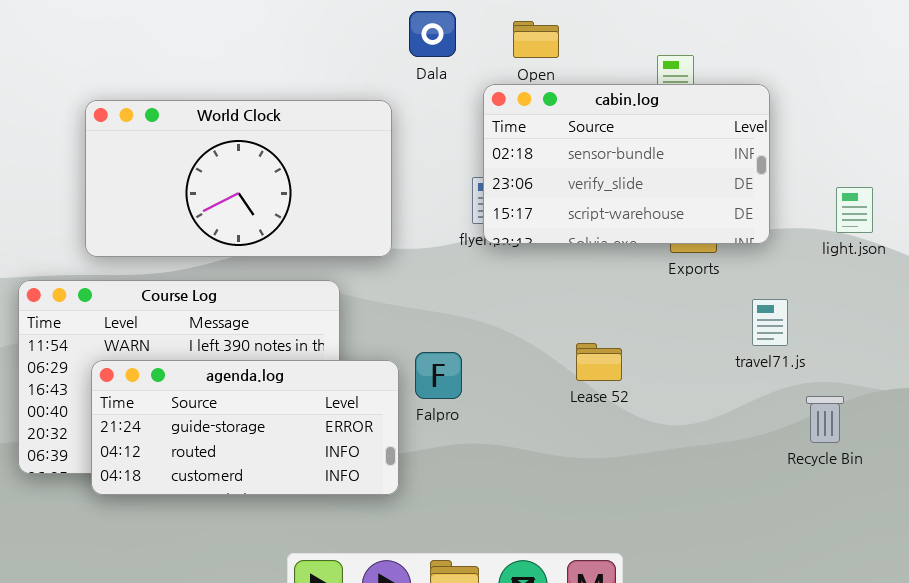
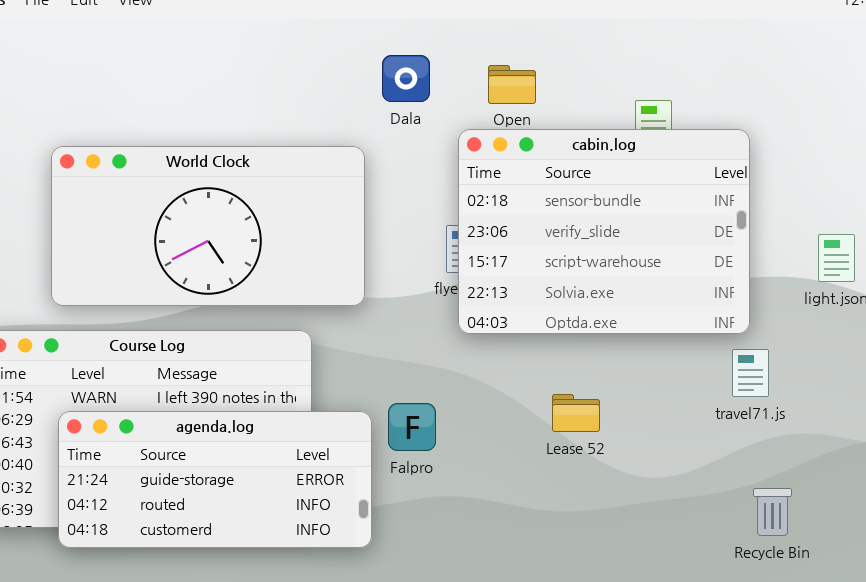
cabin.log: [483,84,770,244] -> [458,129,750,334], resized
Recycle Bin: [806,396,844,443] -> [753,488,792,536], moved

